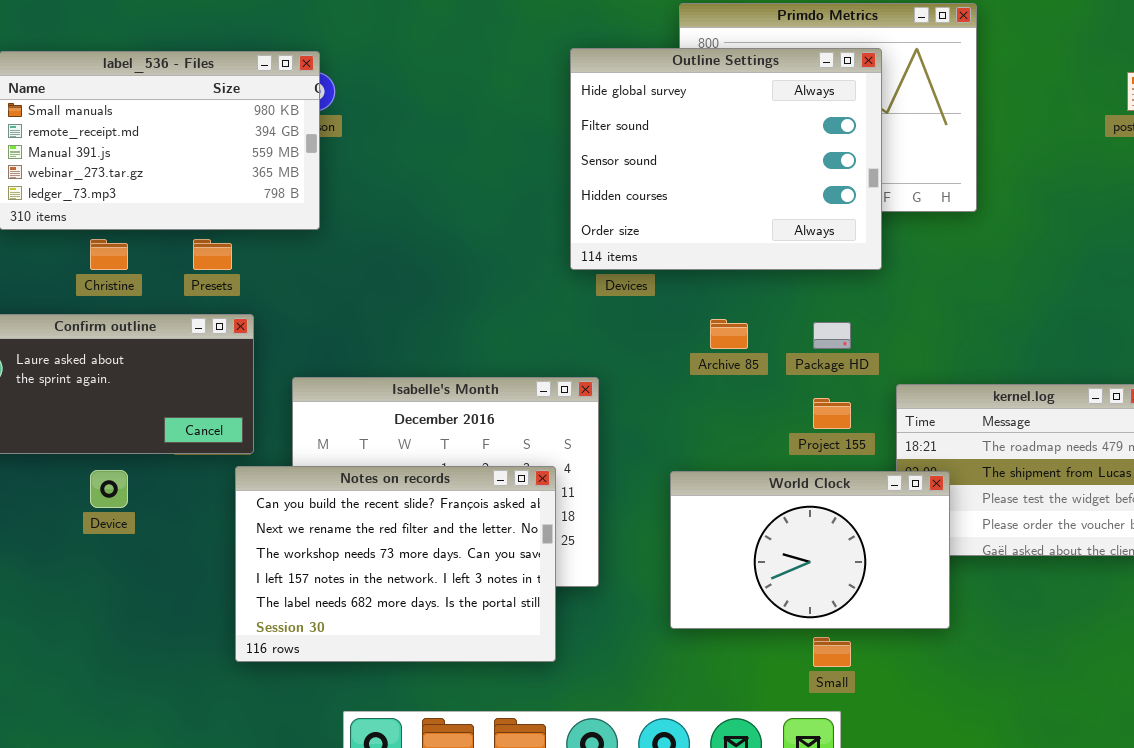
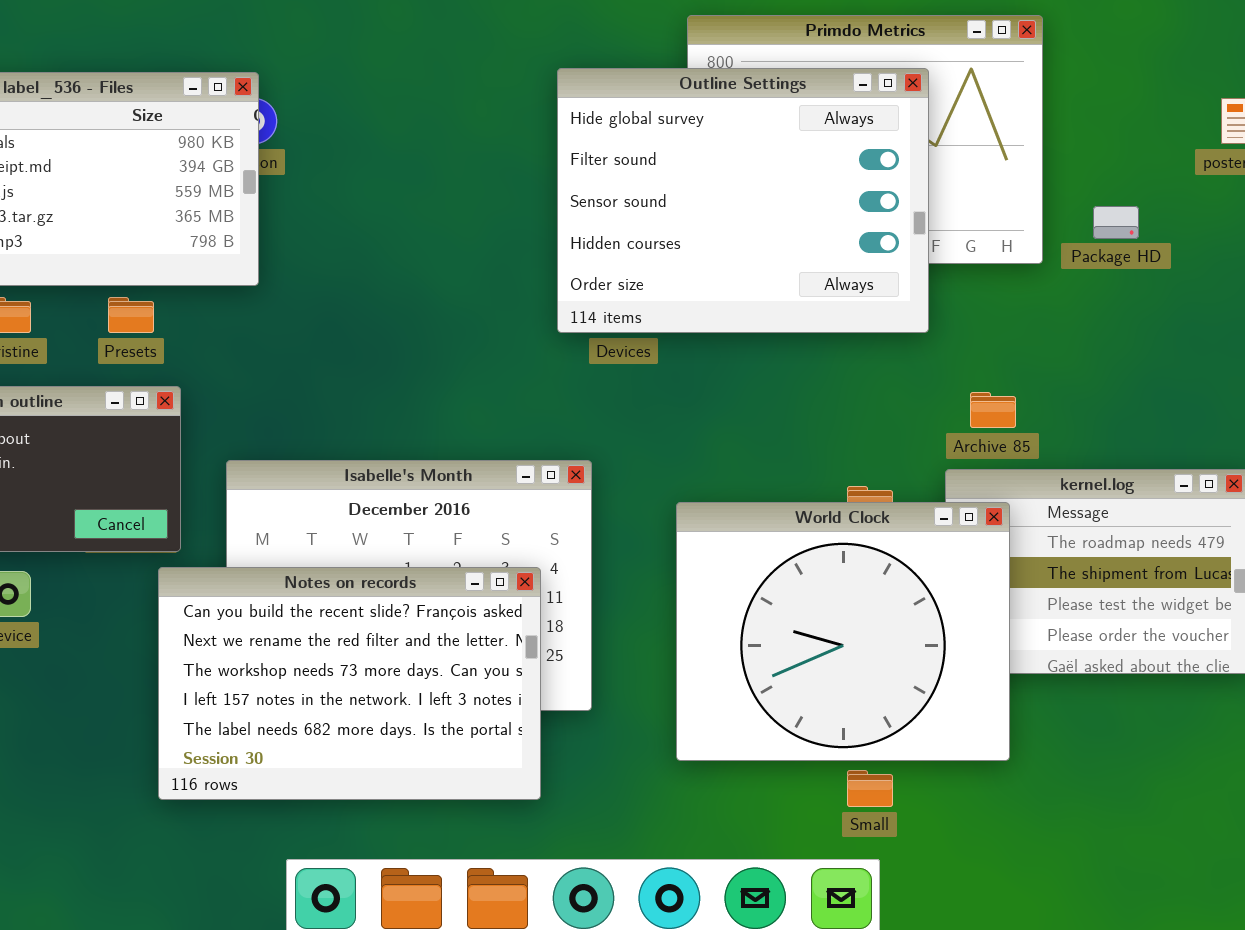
Archive 85: [710,319,748,349] -> [970,392,1016,428], moved
Package HD: [813,322,851,349] -> [1093,206,1139,239], moved
World Clock: [670,471,950,629] -> [676,502,1010,761], resized

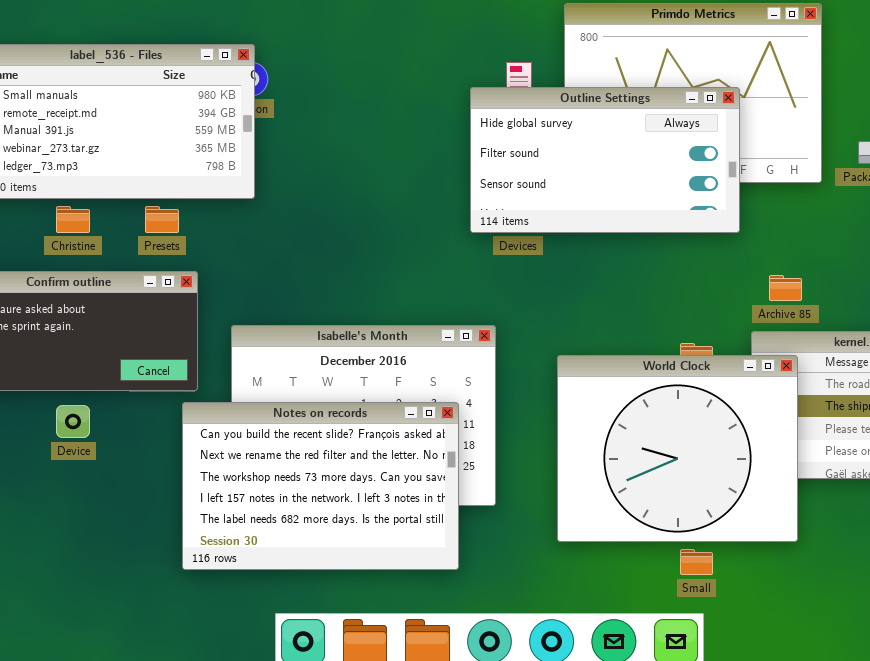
Outline Settings: [557,68,929,333] -> [470,87,740,233], resized

